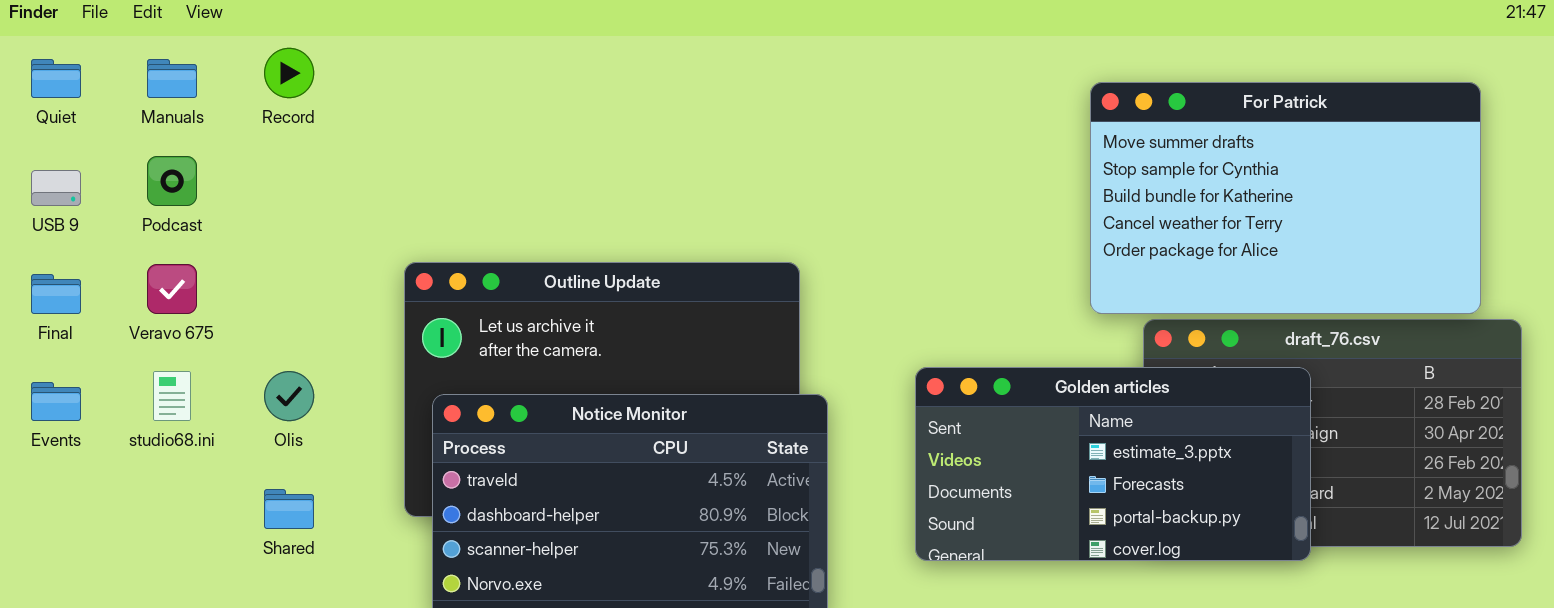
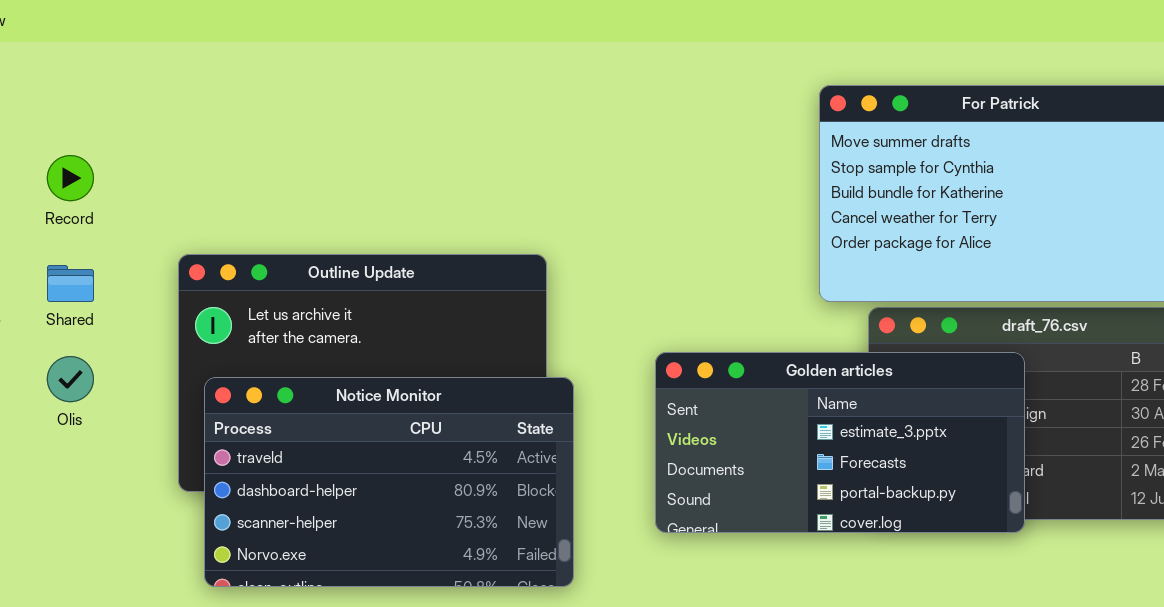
Record: [264,48,314,98] -> [47,155,94,201], moved
Shared: [264,489,314,529] -> [47,265,94,302], moved

